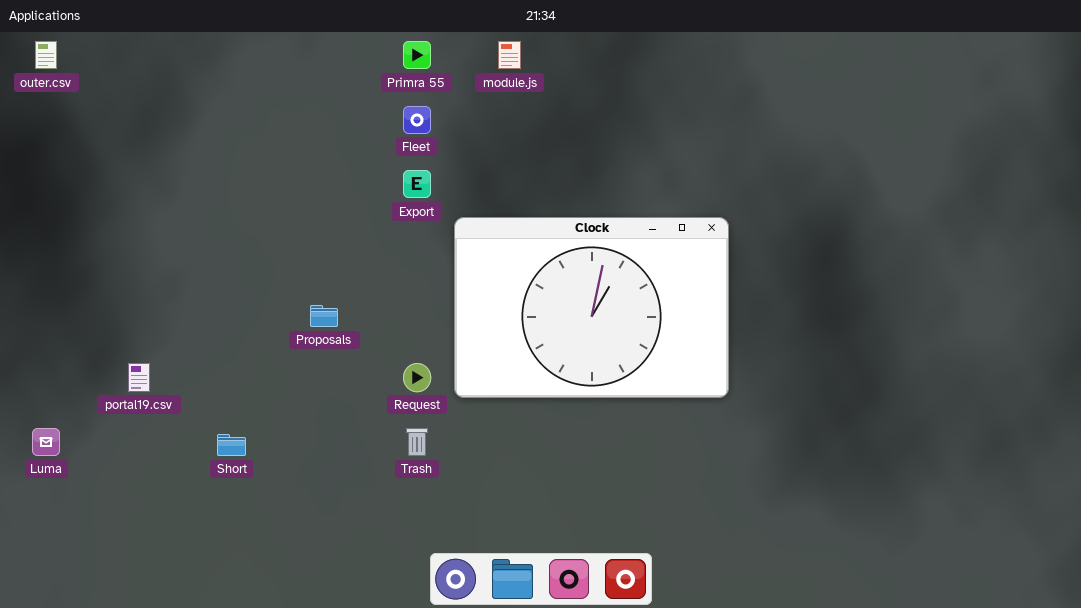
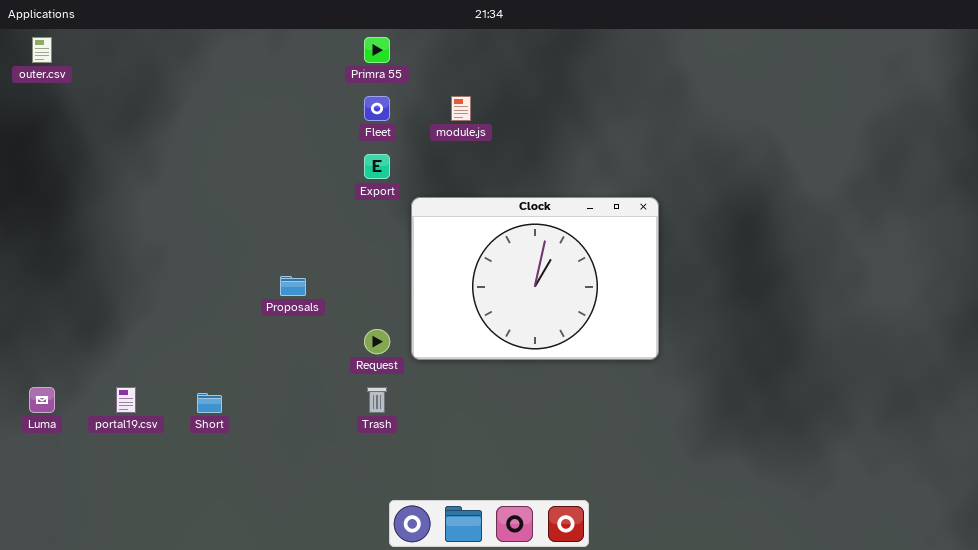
module.js: [498,41,521,69] -> [451,96,471,121], moved
portal19.csv: [128,363,150,392] -> [116,387,136,413], moved

